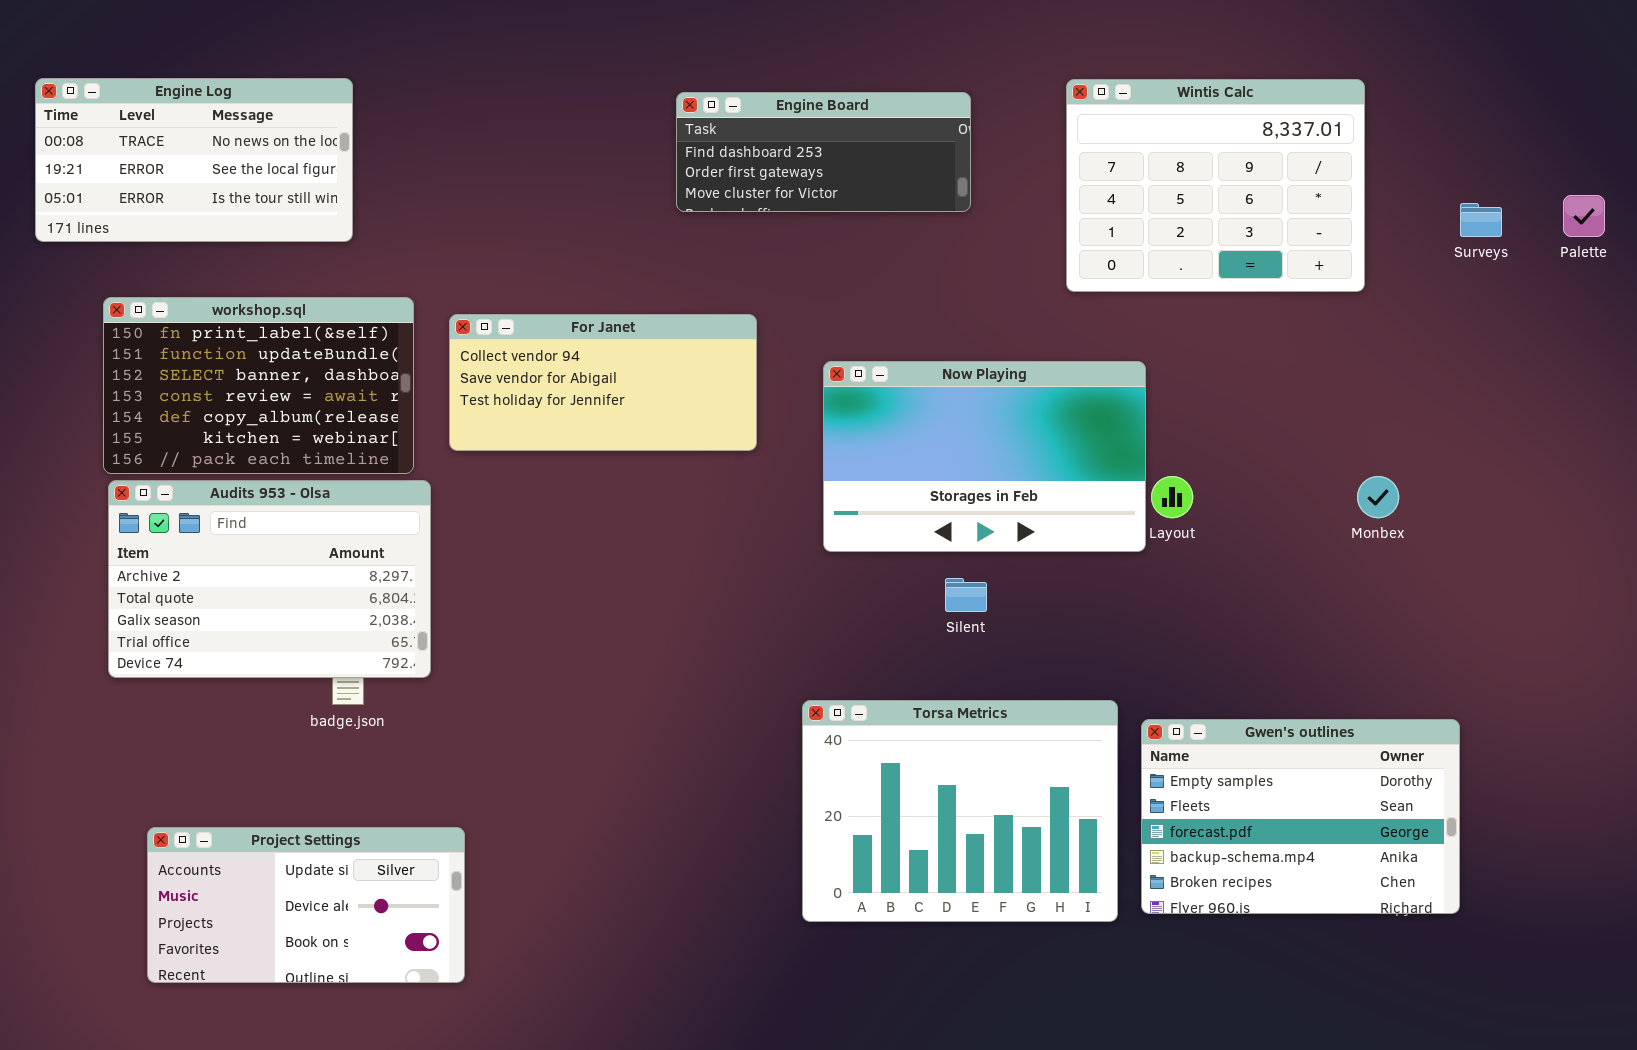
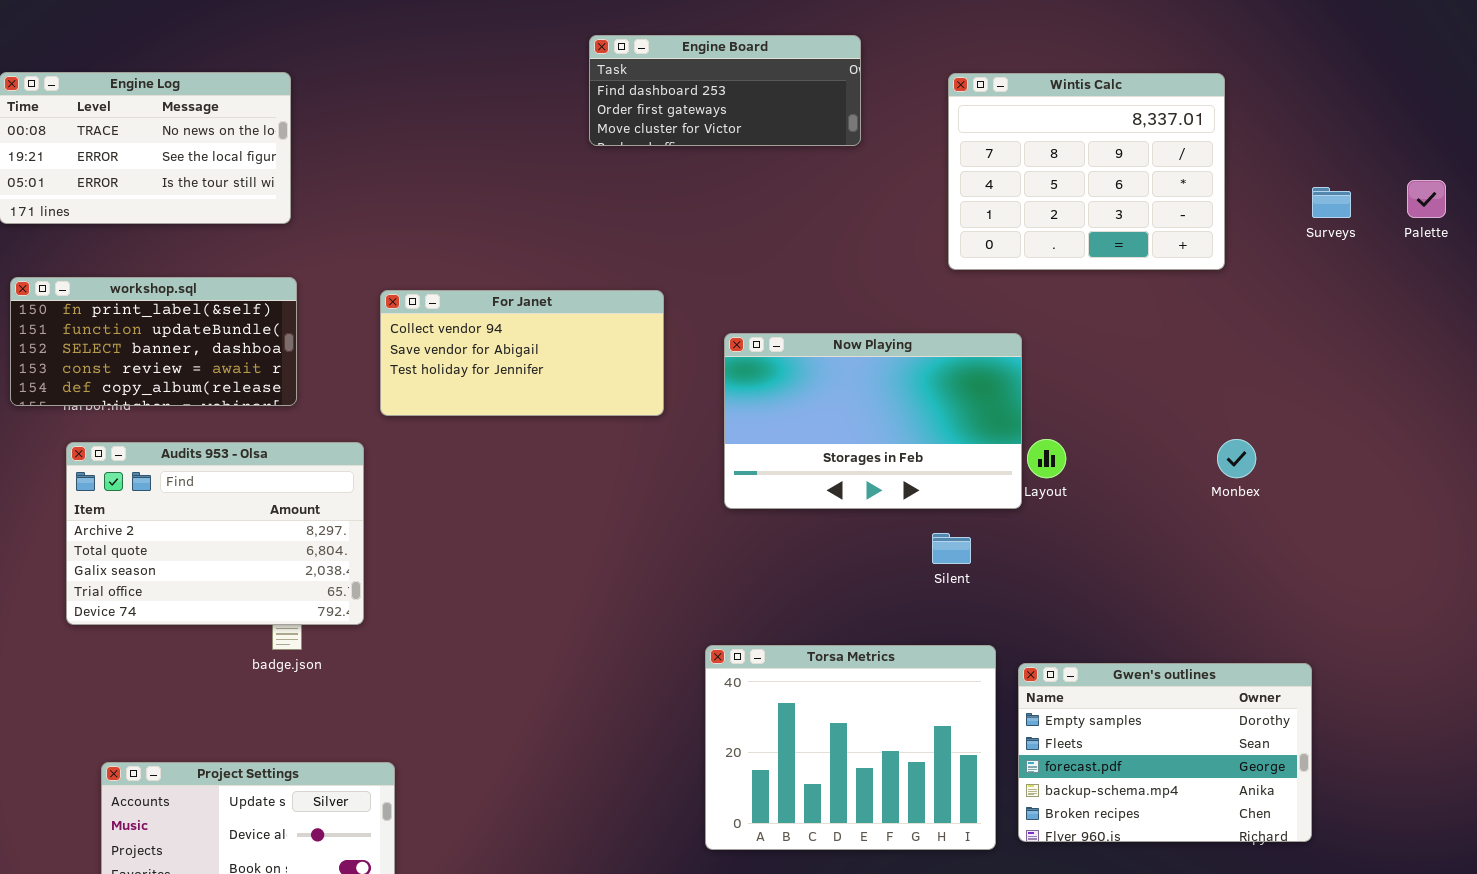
Engine Board: [676,92,971,212] -> [589,35,861,146], moved
workshop.sql: [103,297,414,474] -> [10,277,297,406], moved, resized
Silent: [945,578,987,612] -> [932,533,971,564], moved

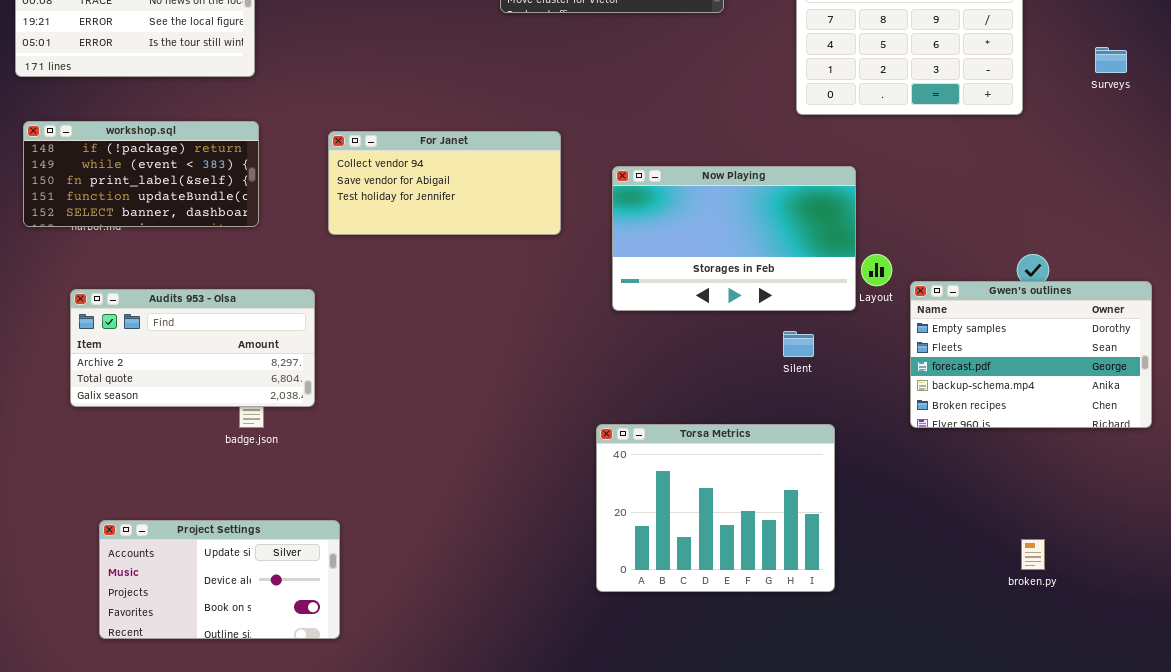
workshop.sql: [10,277,297,406] -> [23,121,259,227], scrolled up 2 rows
Audits 953 - Olsa: [66,442,364,625] -> [70,289,315,407], resized
Gwen's outlines: [1018,663,1312,842] -> [910,281,1152,428], moved

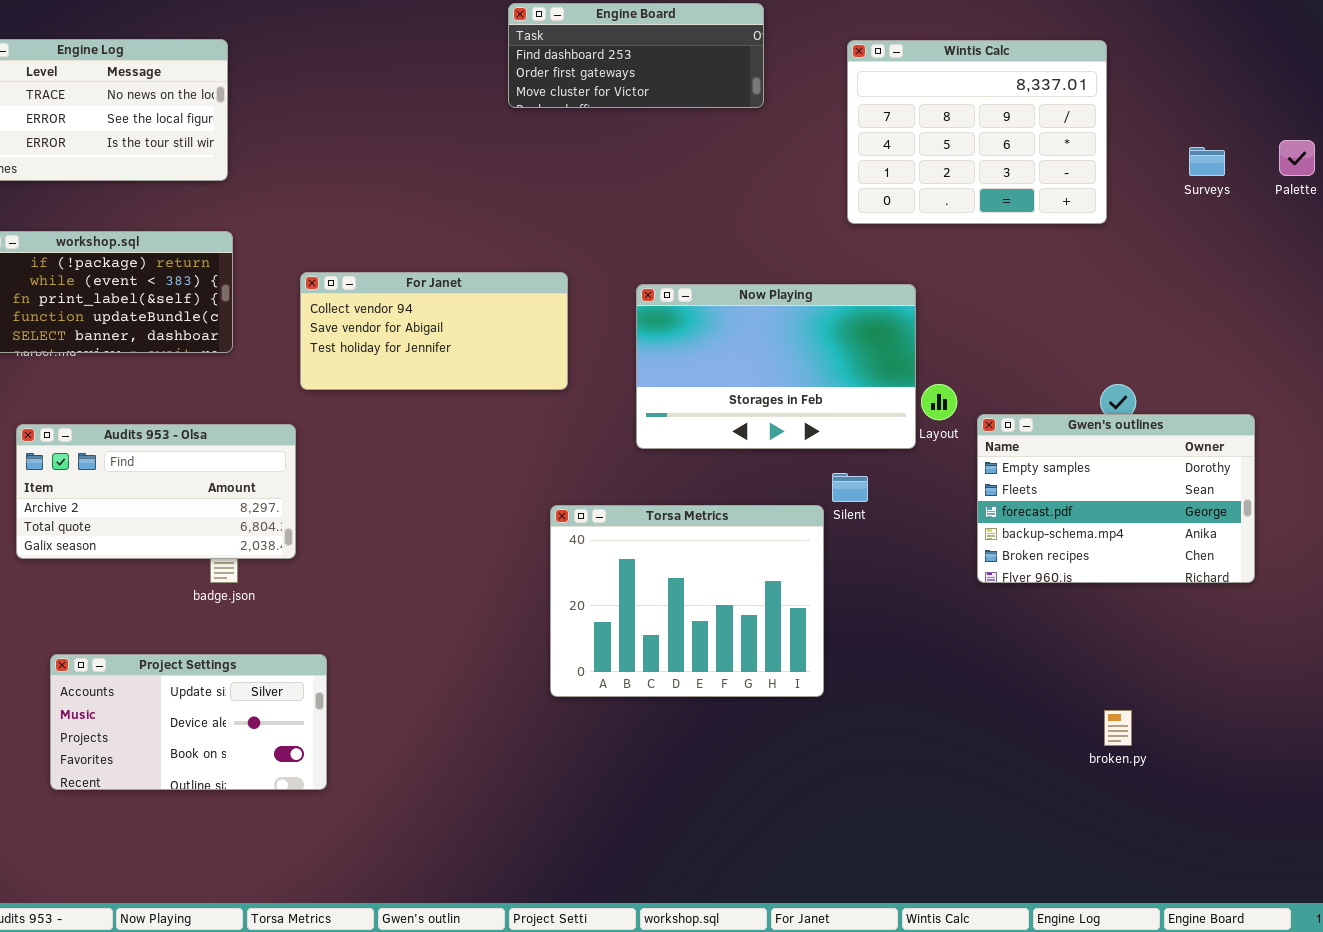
For Janet: [328,131,561,235] -> [300,272,568,390], moved
Torsa Metrics: [596,424,835,592] -> [550,505,824,697], moved
Project Settings: [99,520,340,639] -> [50,654,327,790], moved

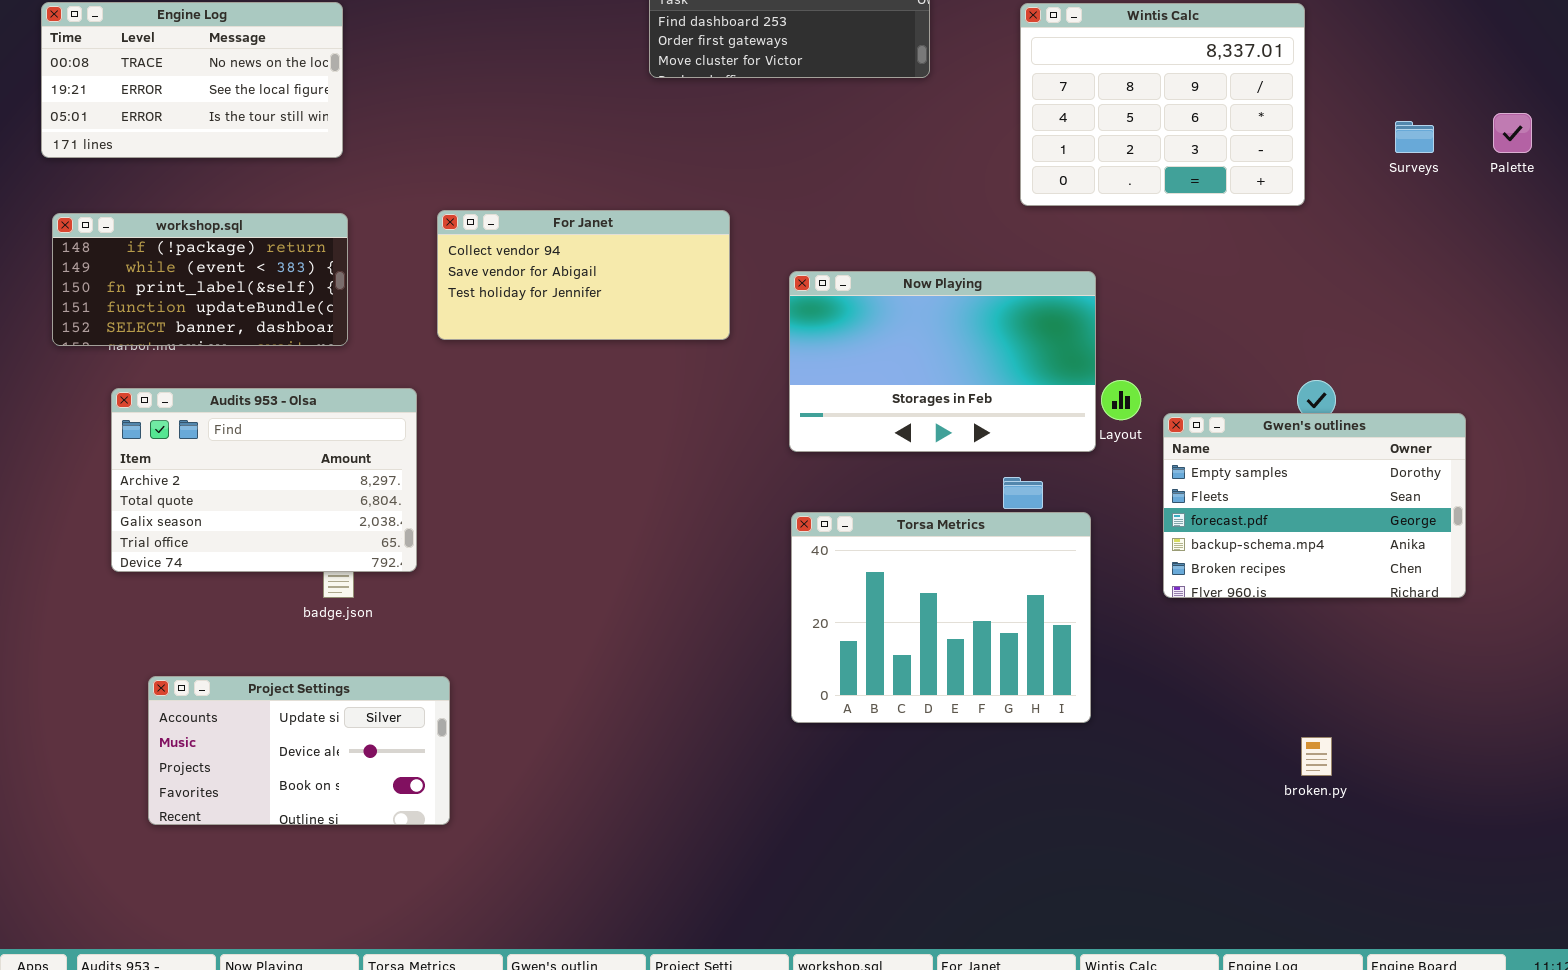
For Janet: [300,272,568,390] -> [437,210,730,340], moved
Audits 953 - Olsa: [16,424,296,559] -> [111,388,417,572], resized
Torsa Metrics: [550,505,824,697] -> [791,512,1091,723], moved

